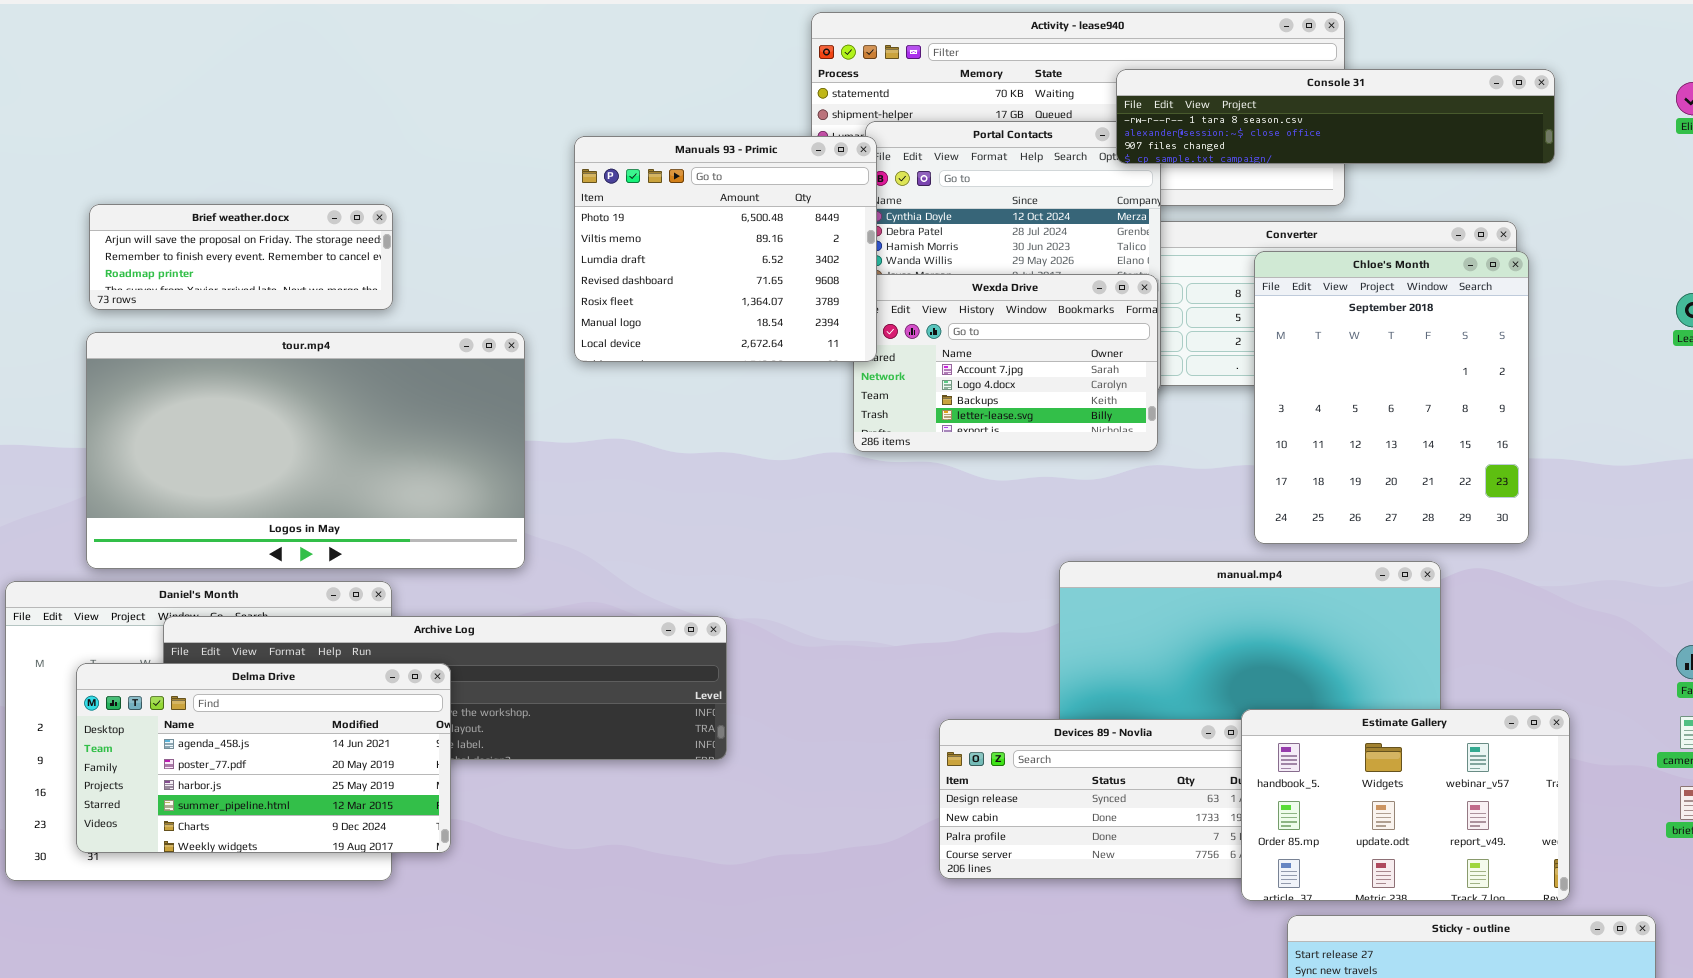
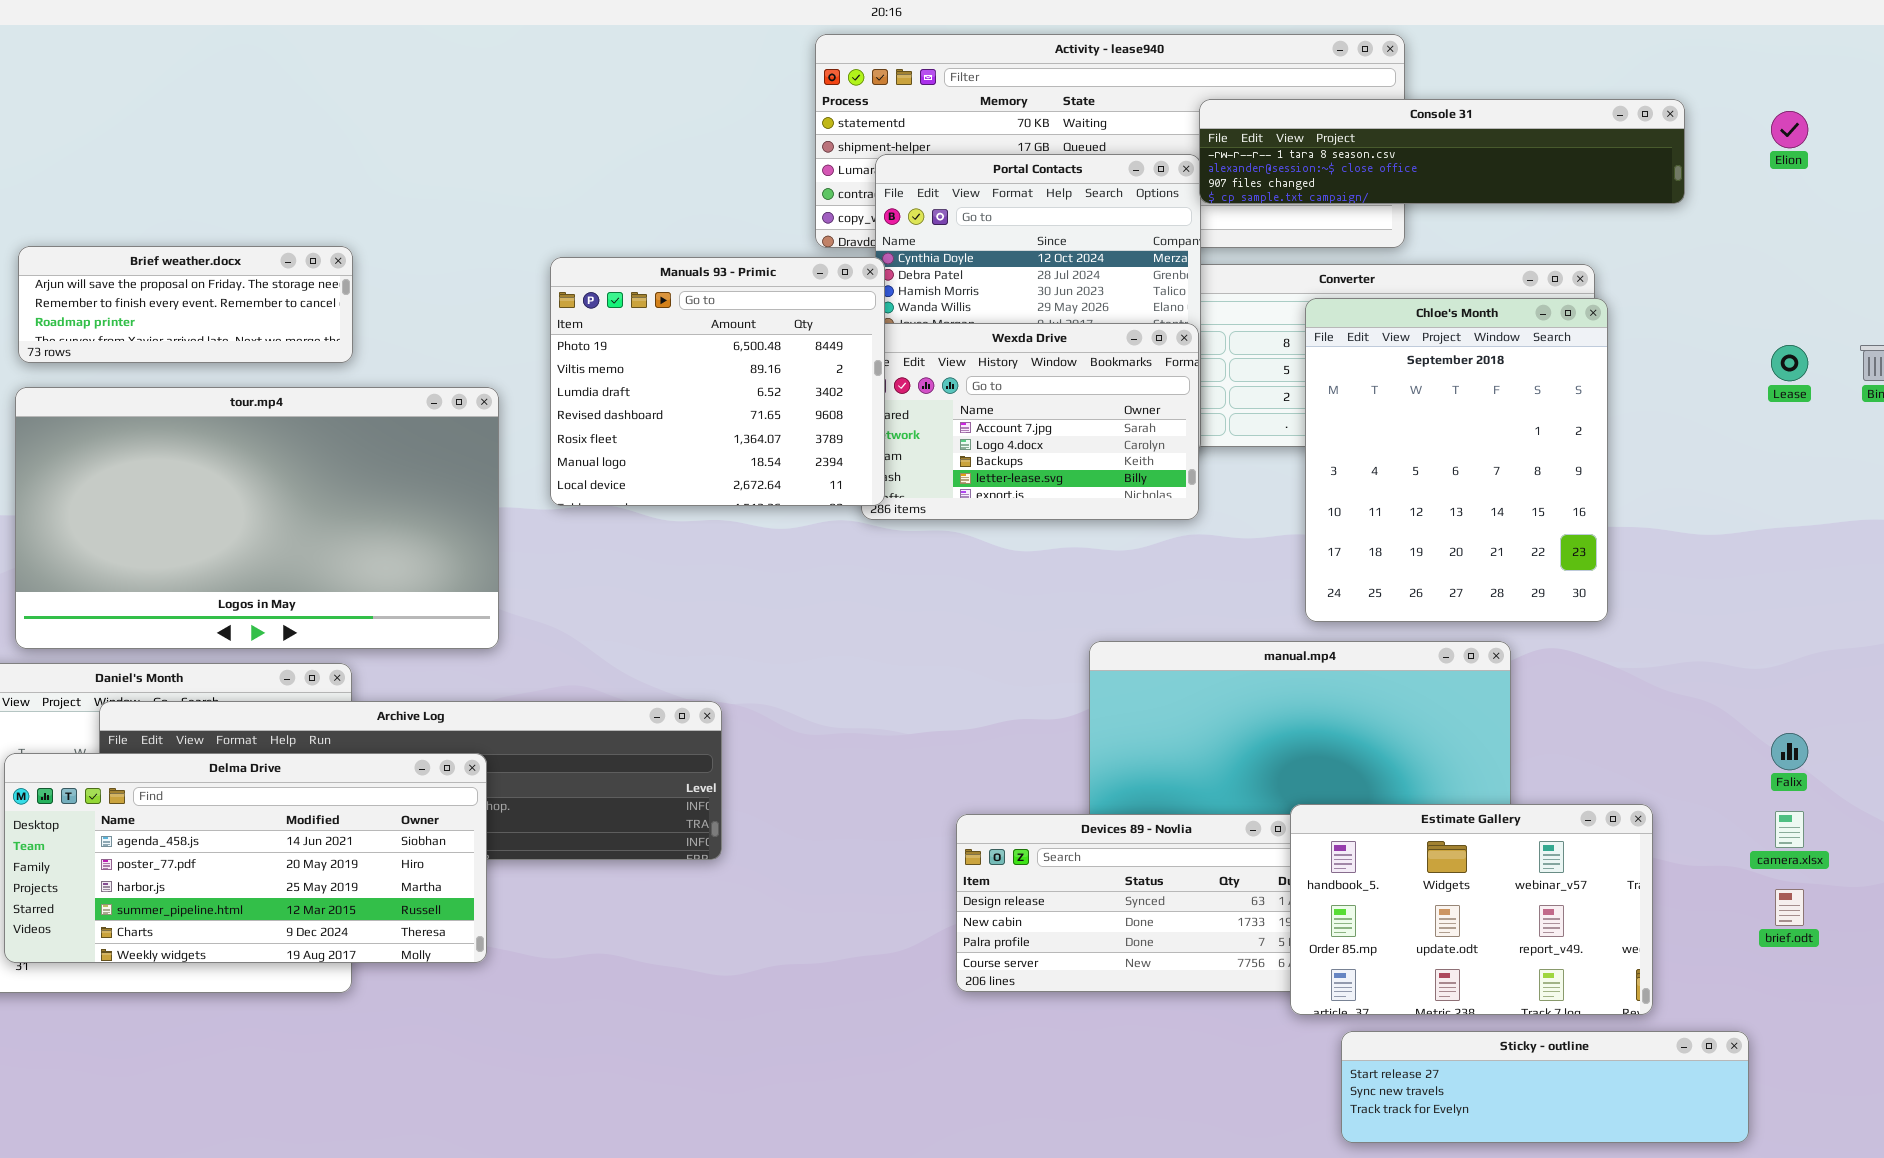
Console 31: [1116,69,1555,164] -> [1199,99,1685,204], moved
Manuals 93 - Primic: [574,136,877,362] -> [550,257,885,506], moved
Delma Drive: [76,663,451,853] -> [4,753,487,963], resized

